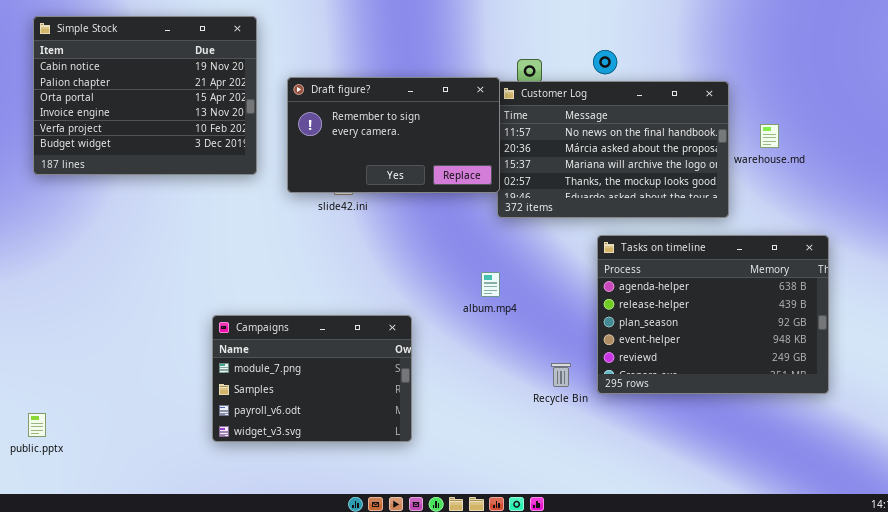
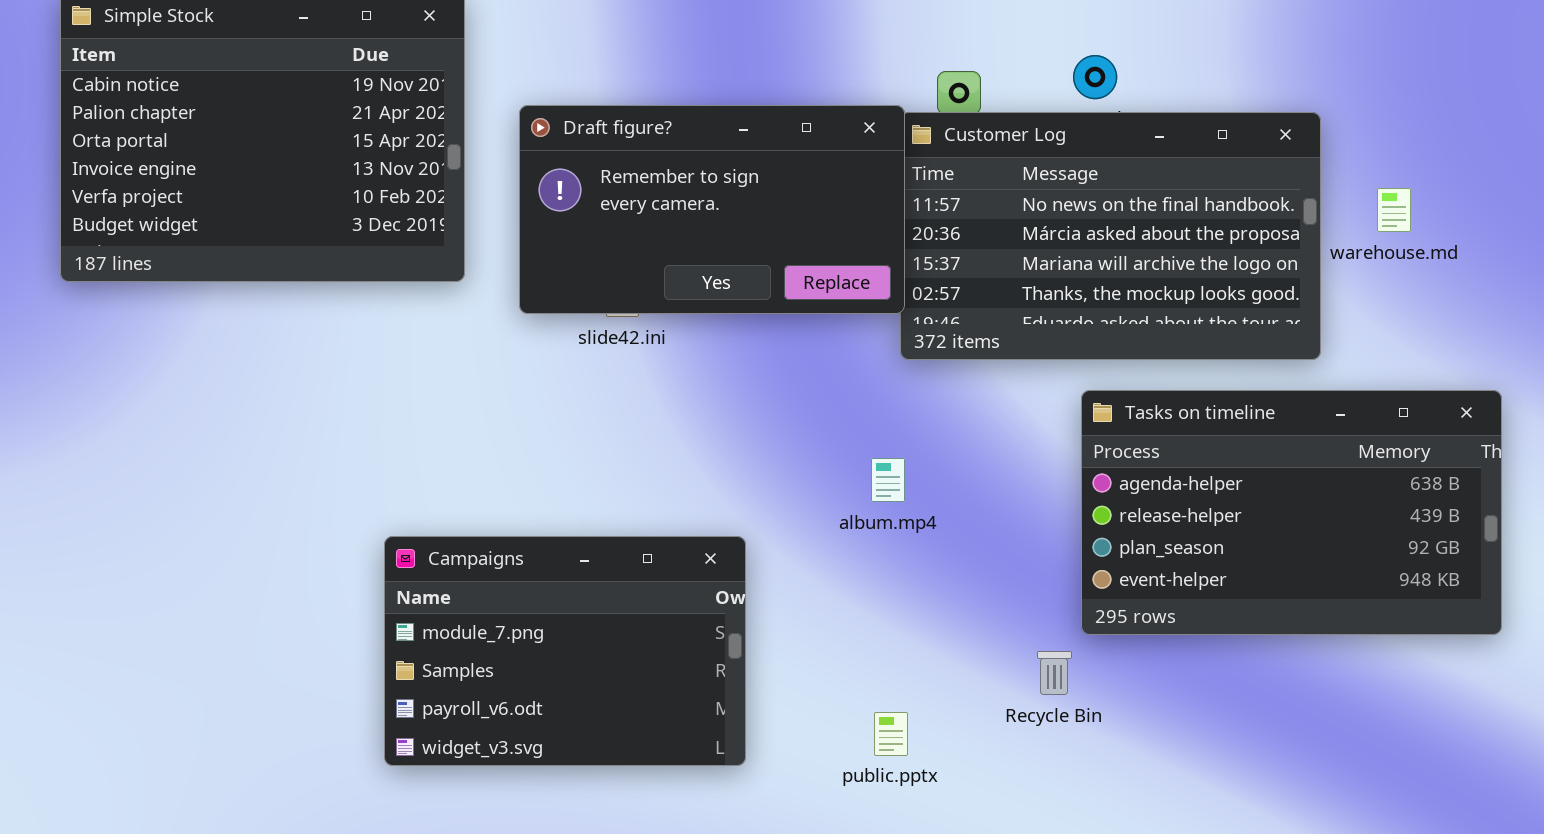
Tasks on timeline: [597,235,829,394] -> [1081,390,1502,635], resized
Recycle Bin: [551,363,571,387] -> [1037,651,1072,695], moved
public.pptx: [28,413,46,437] -> [874,712,908,756], moved

